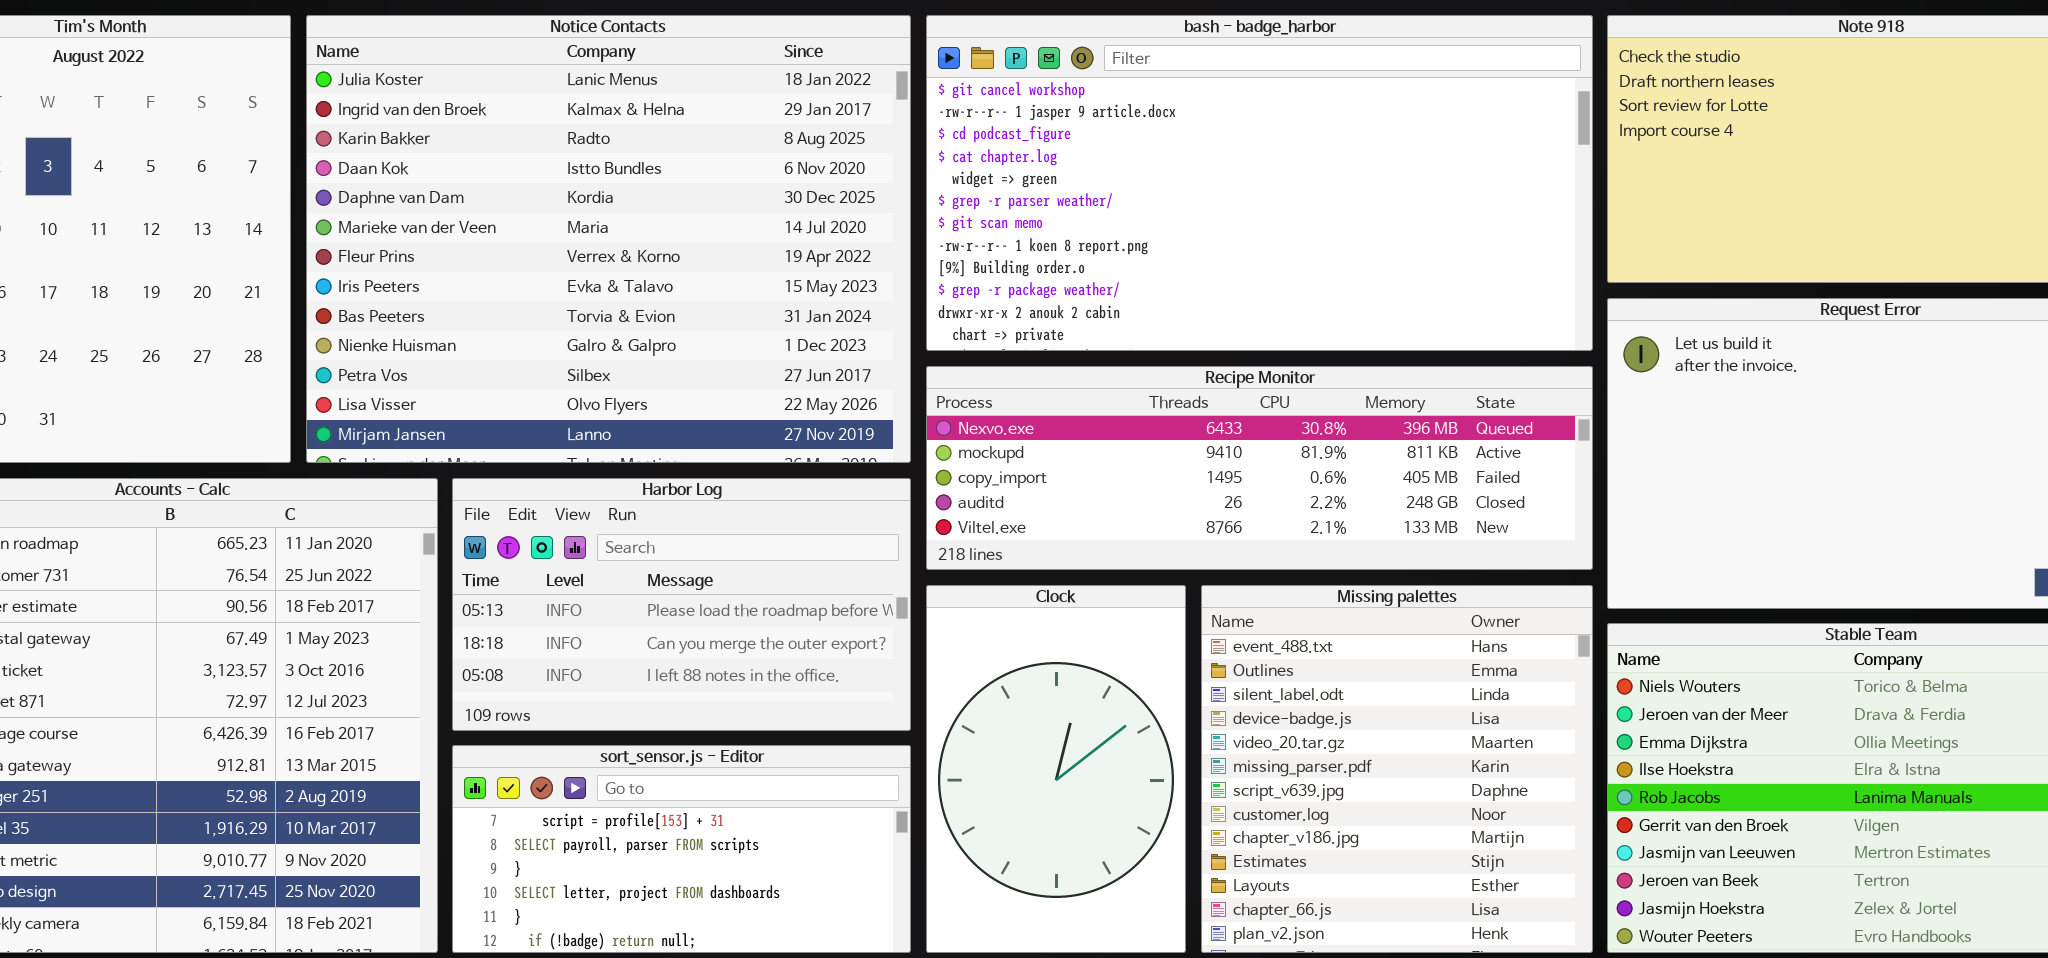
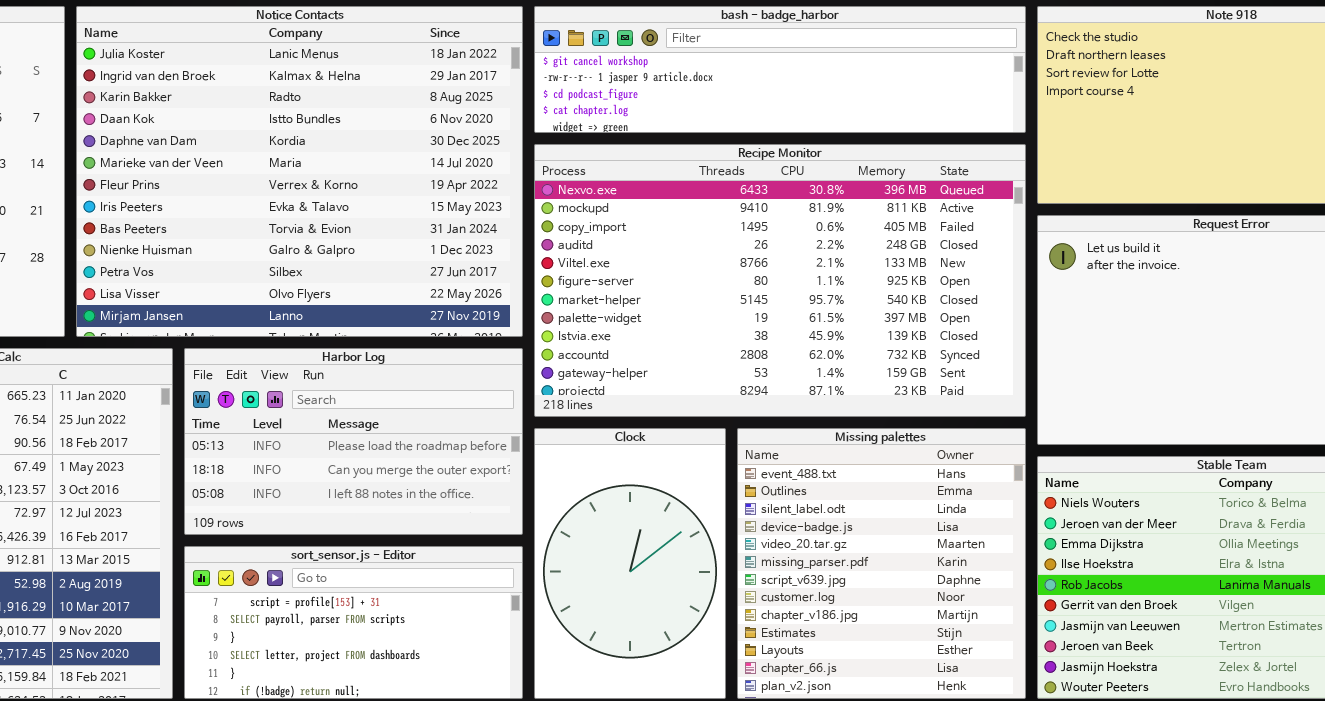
bash - badge_harbor: [926,15,1593,351] -> [534,6,1026,133], resized
Recipe Monitor: [926,366,1593,570] -> [534,144,1026,417], resized

